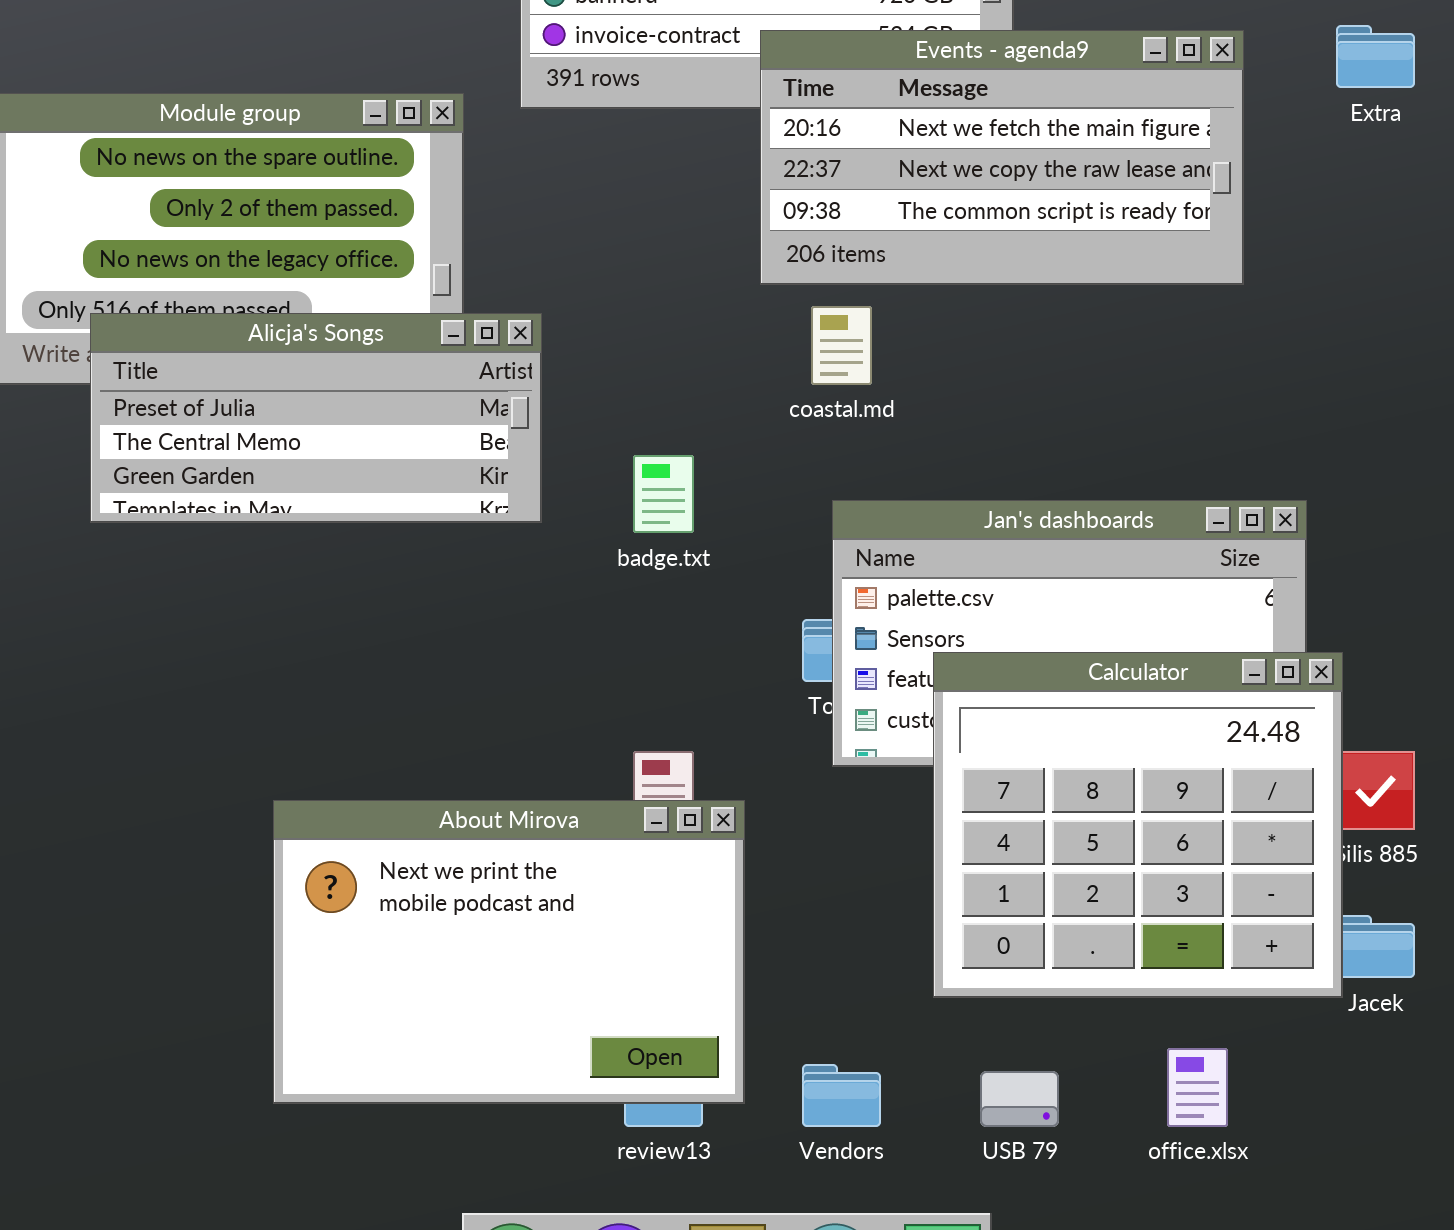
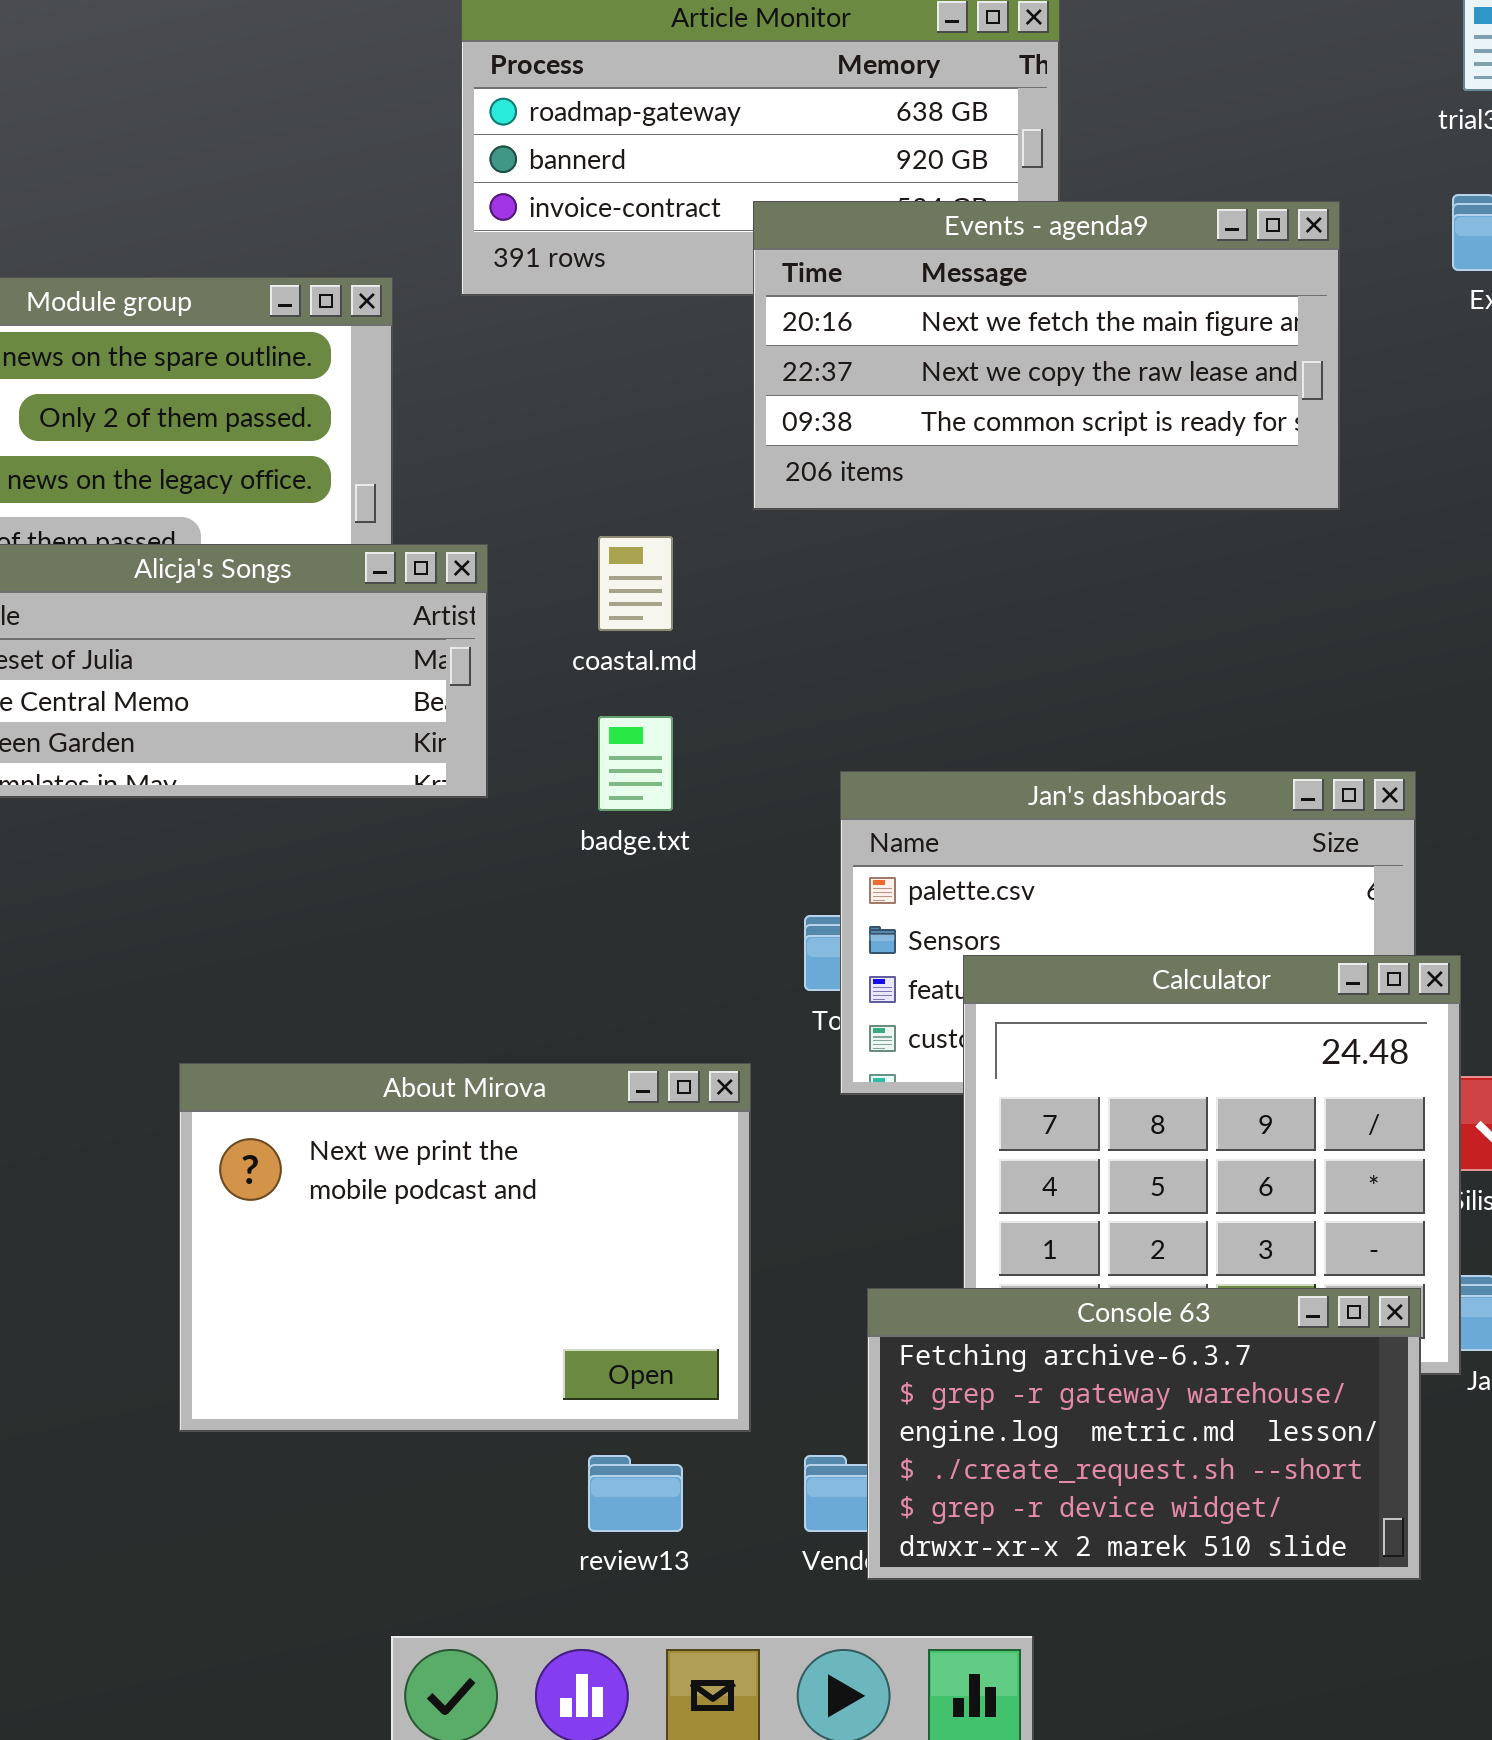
coastal.md: [811,306,872,385] -> [598,536,673,631], moved
About Mirova: [273,800,745,1104] -> [179,1063,751,1432], moved
Console 63: none -> [867,1288,1421,1580], opened

